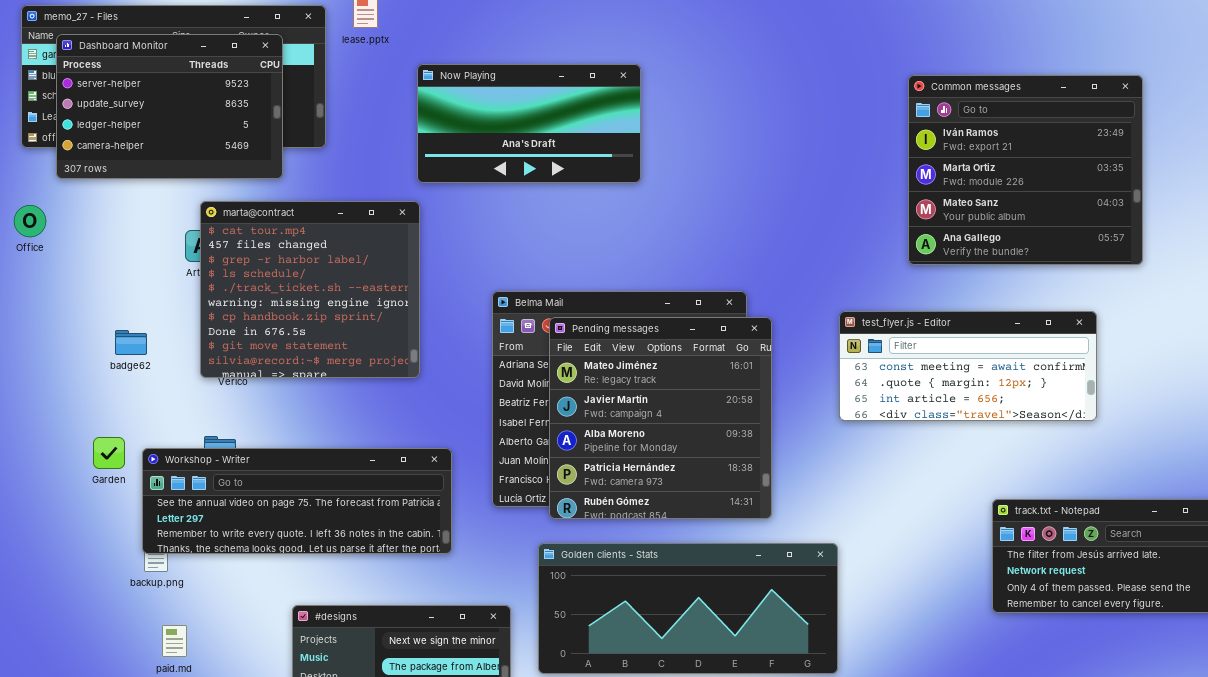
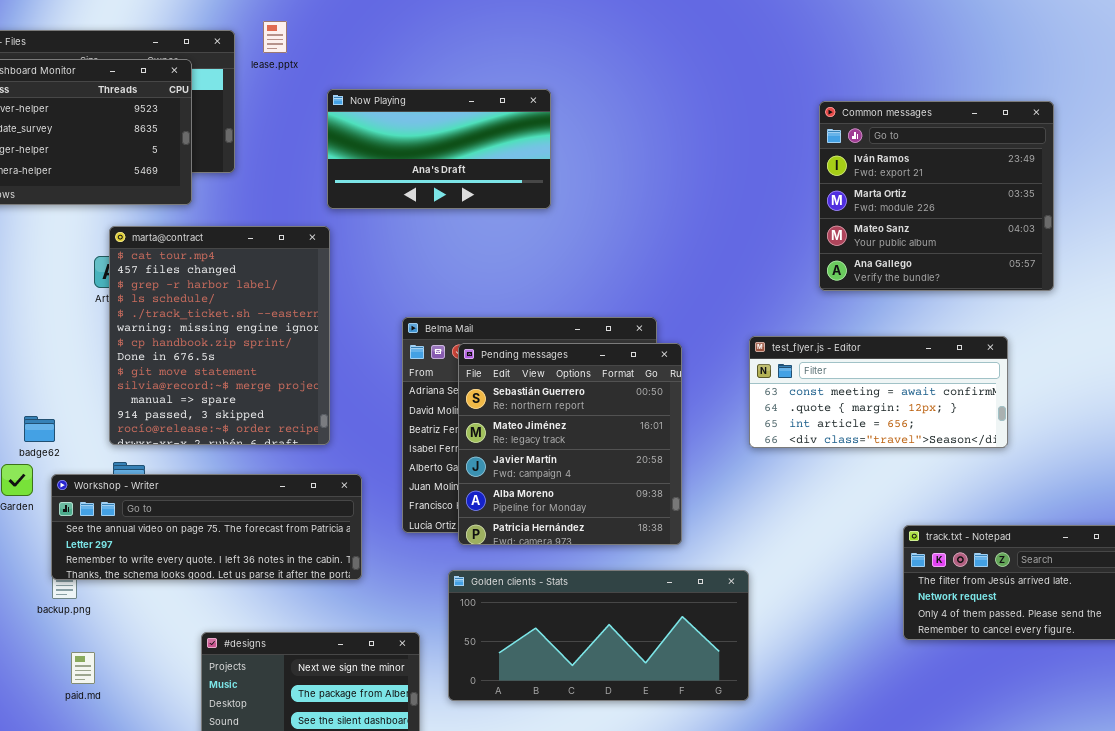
marta@contract: [200,201,420,378] -> [109,226,330,445], resized
Pending messages: [549,317,772,519] -> [458,343,682,545], scrolled up 1 row
badge62: [115,330,147,355] -> [24,416,55,442], moved

